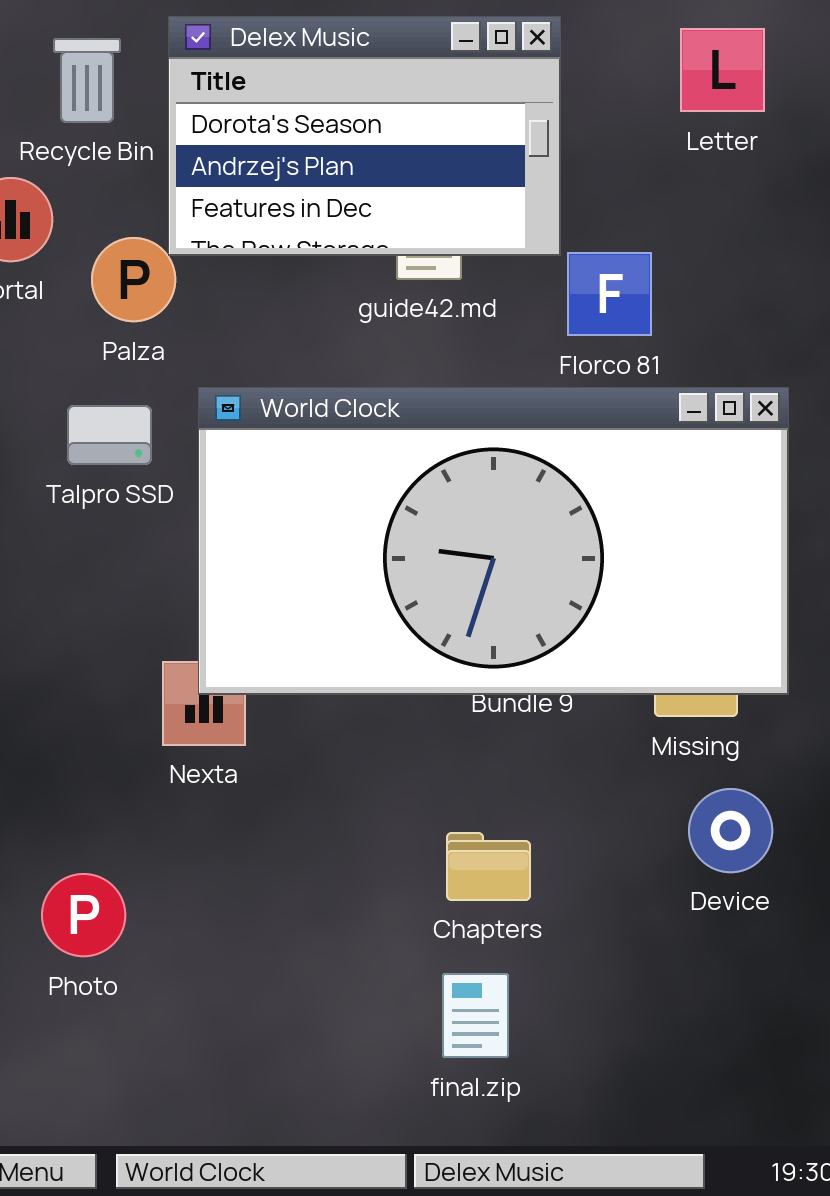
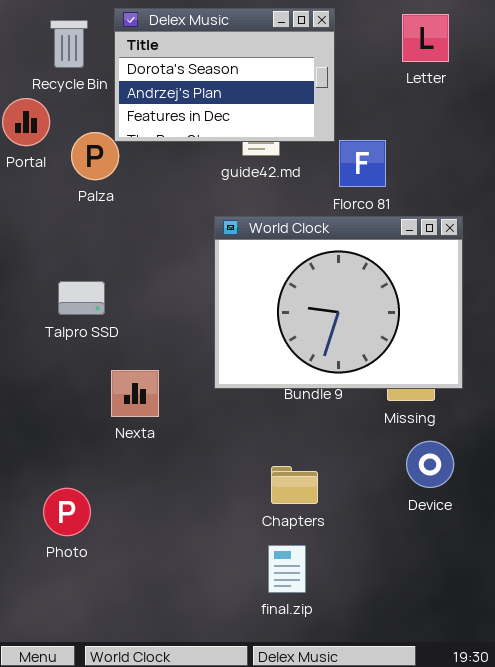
World Clock: [198,387,789,695] -> [214,216,463,389], resized
Talpro SSD: [67,405,152,465] -> [58,281,105,315], moved

